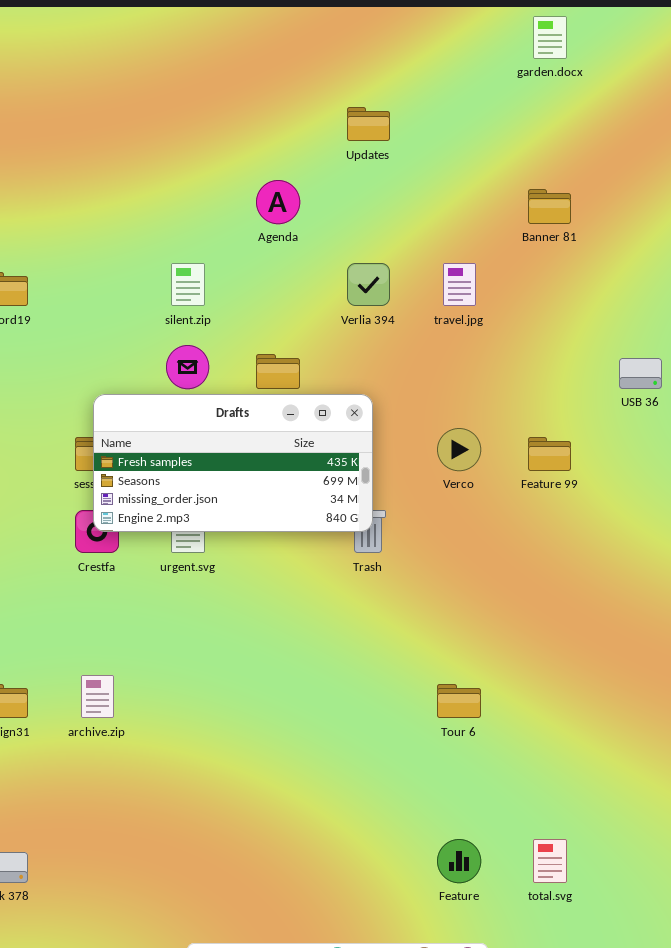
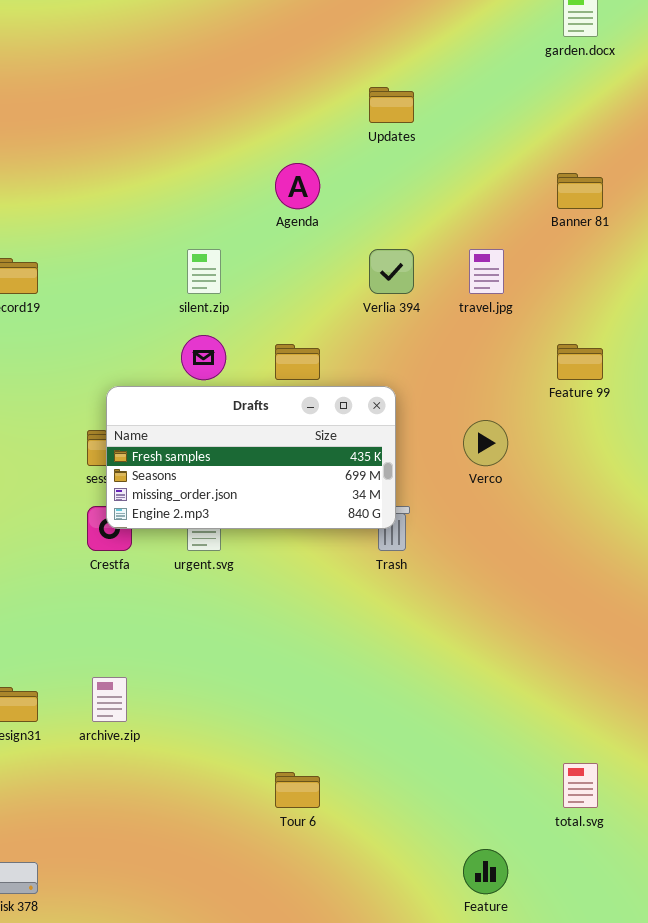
Feature 99: [528,437,571,471] -> [557,344,603,380], moved
Tour 6: [437,684,481,718] -> [275,772,320,808], moved
total.svg: [533,839,567,883] -> [563,763,598,808], moved

